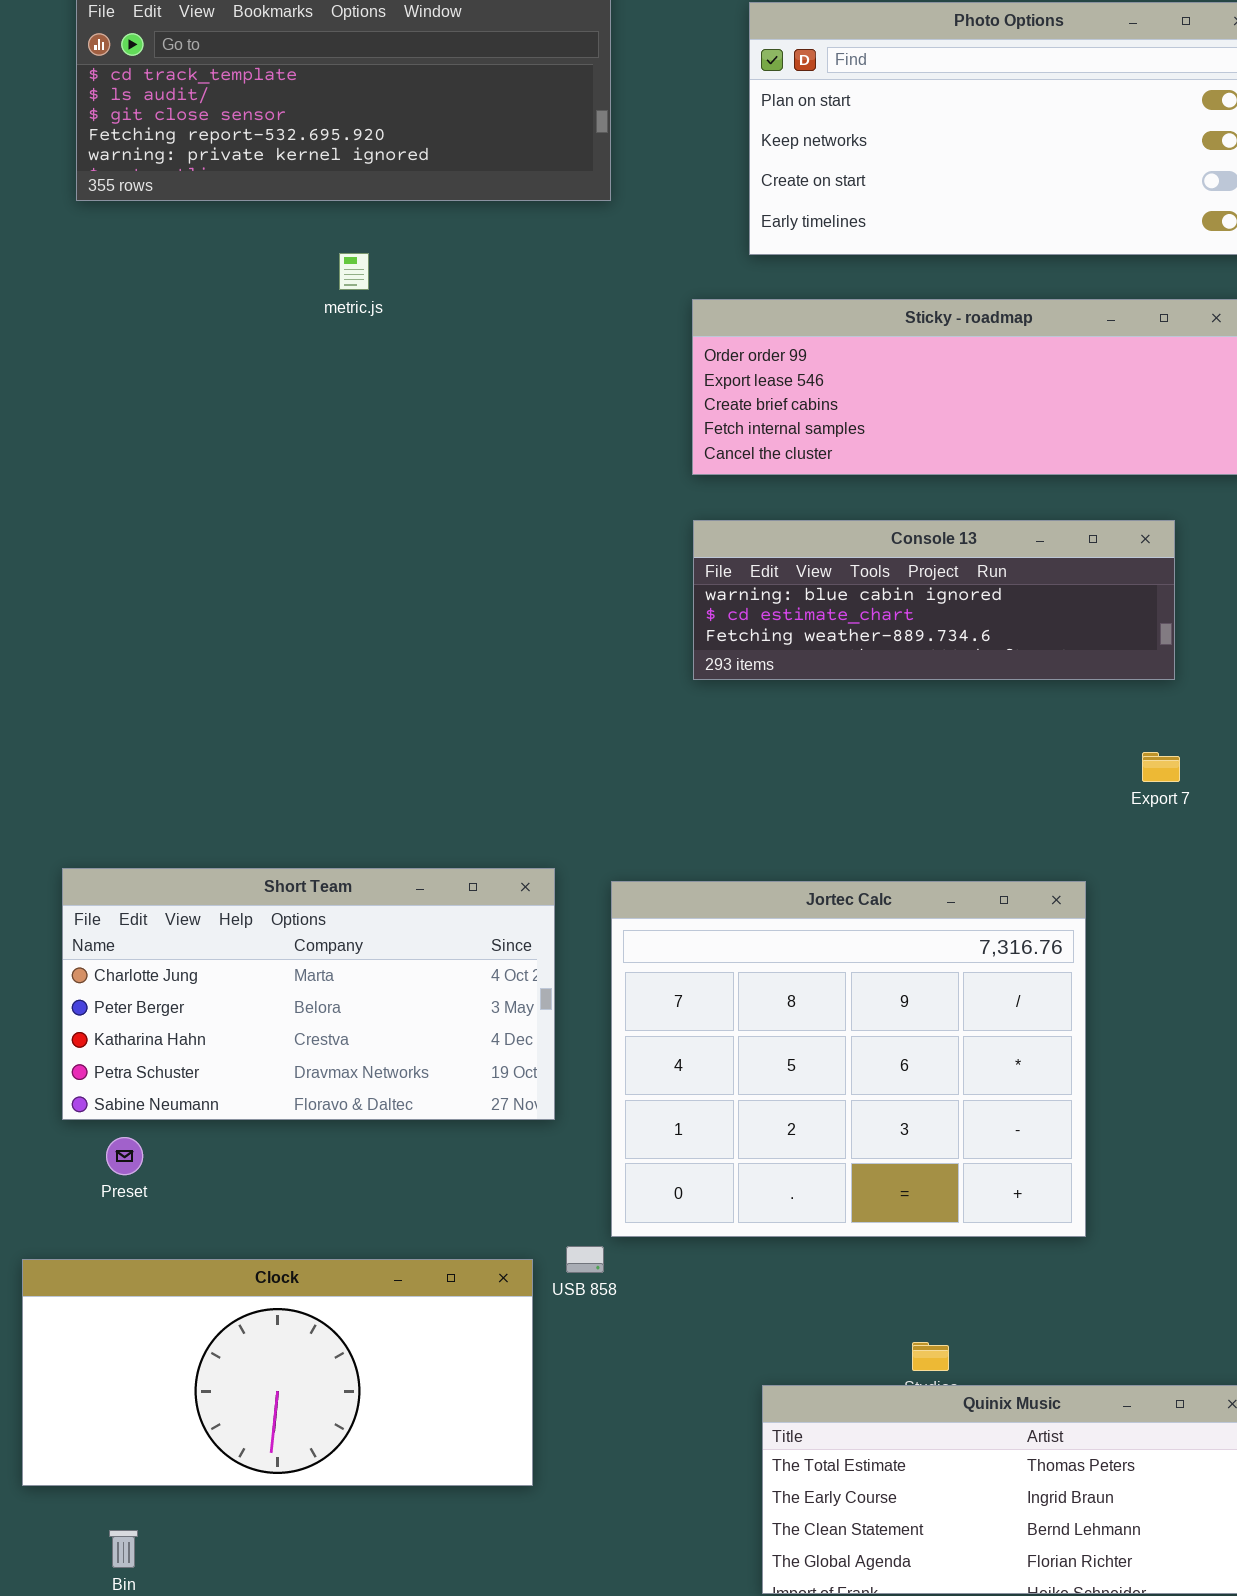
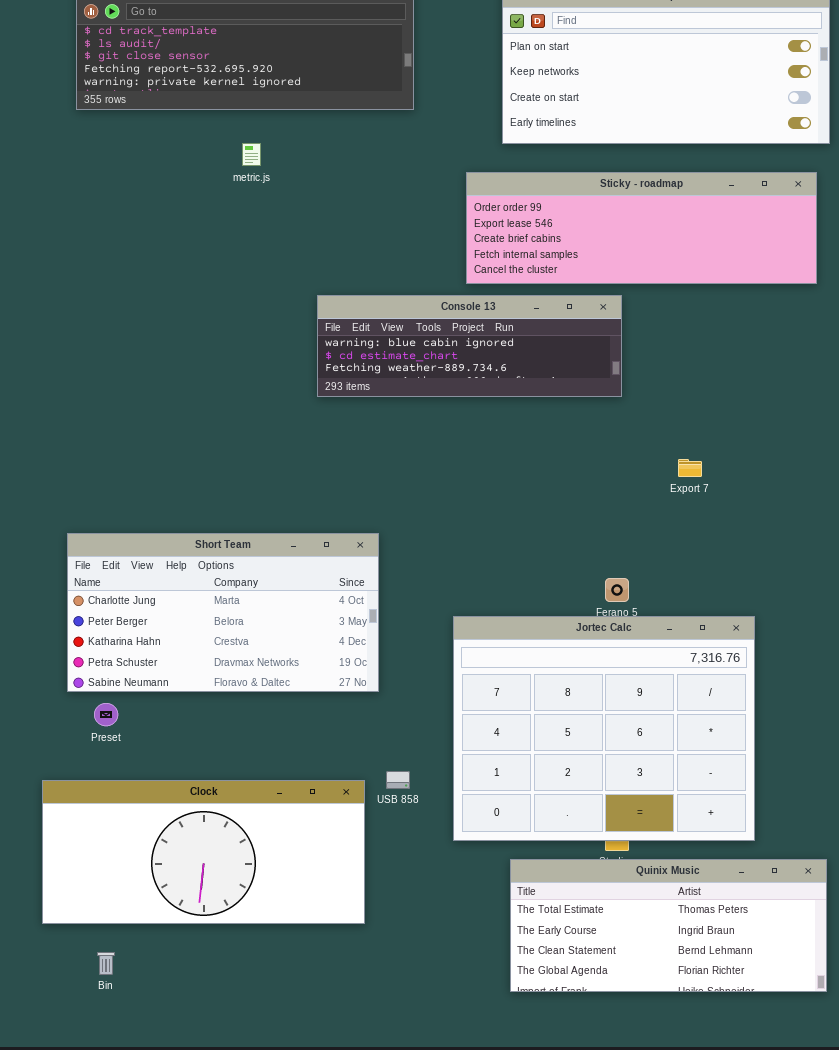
Console 13: [693,520,1175,680] -> [317,295,622,397], moved
Export 7: [1142,752,1180,782] -> [678,459,702,477], moved
Jortec Calc: [611,881,1086,1237] -> [453,616,755,841], moved

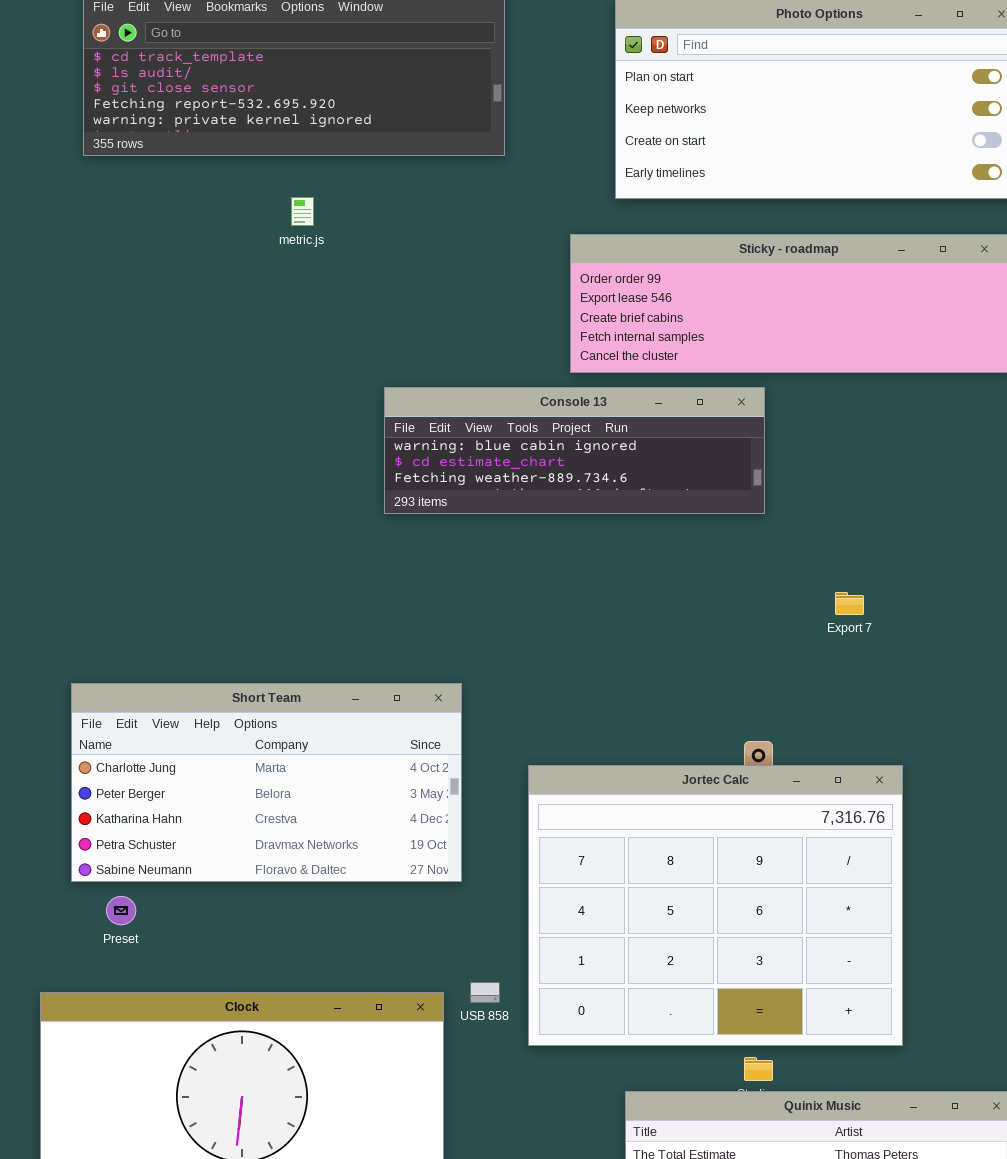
Jortec Calc: [453,616,755,841] -> [528,765,903,1046], moved

